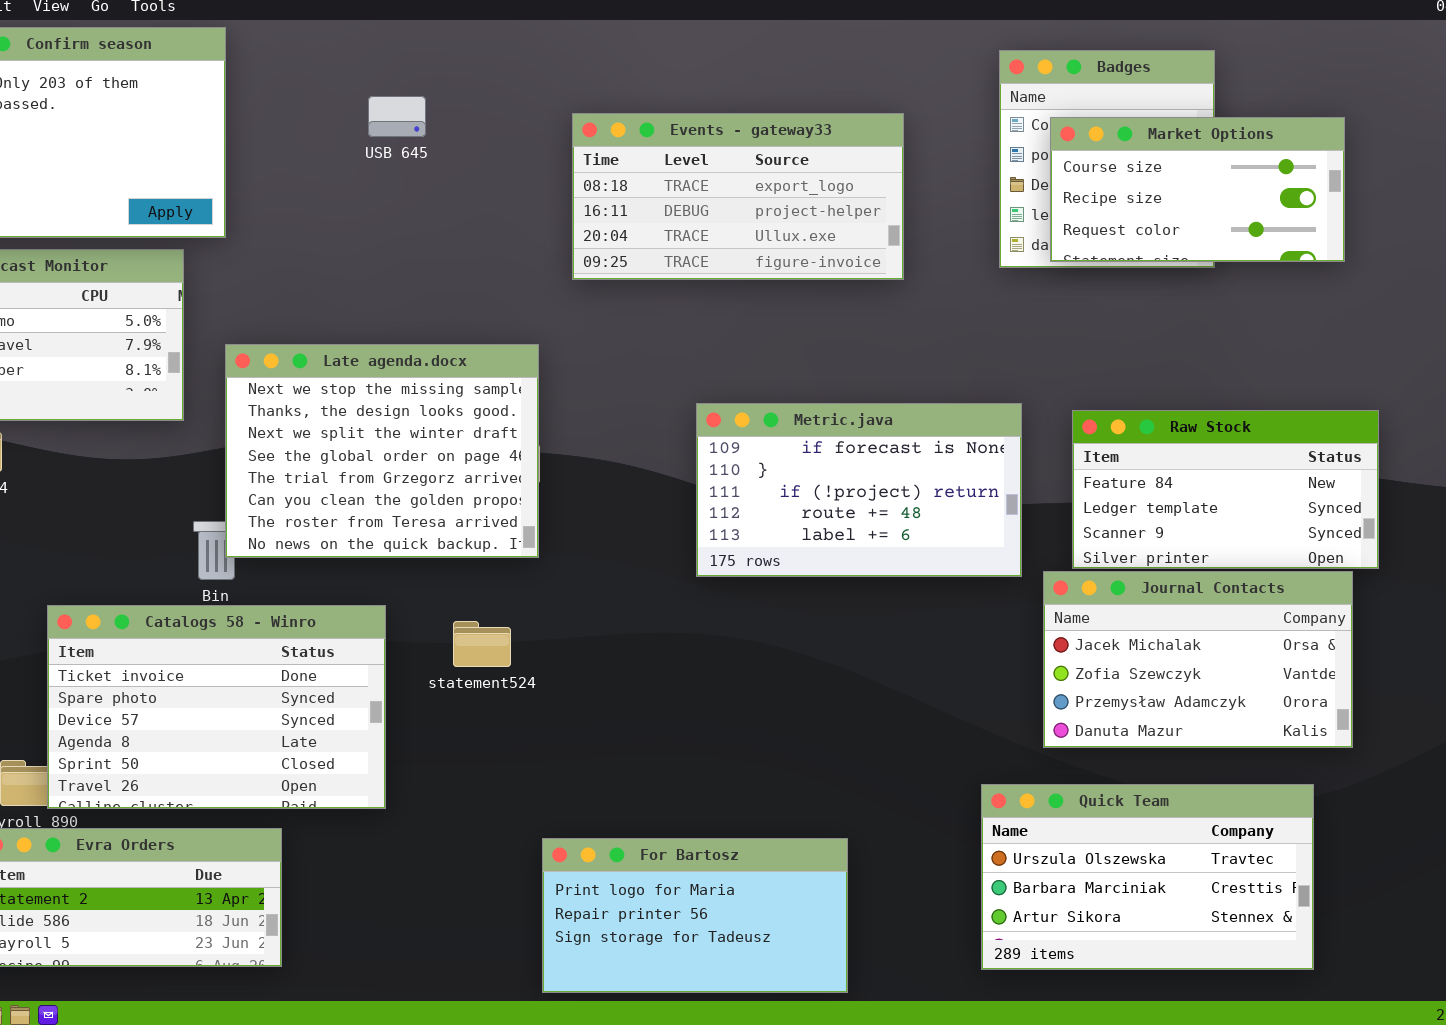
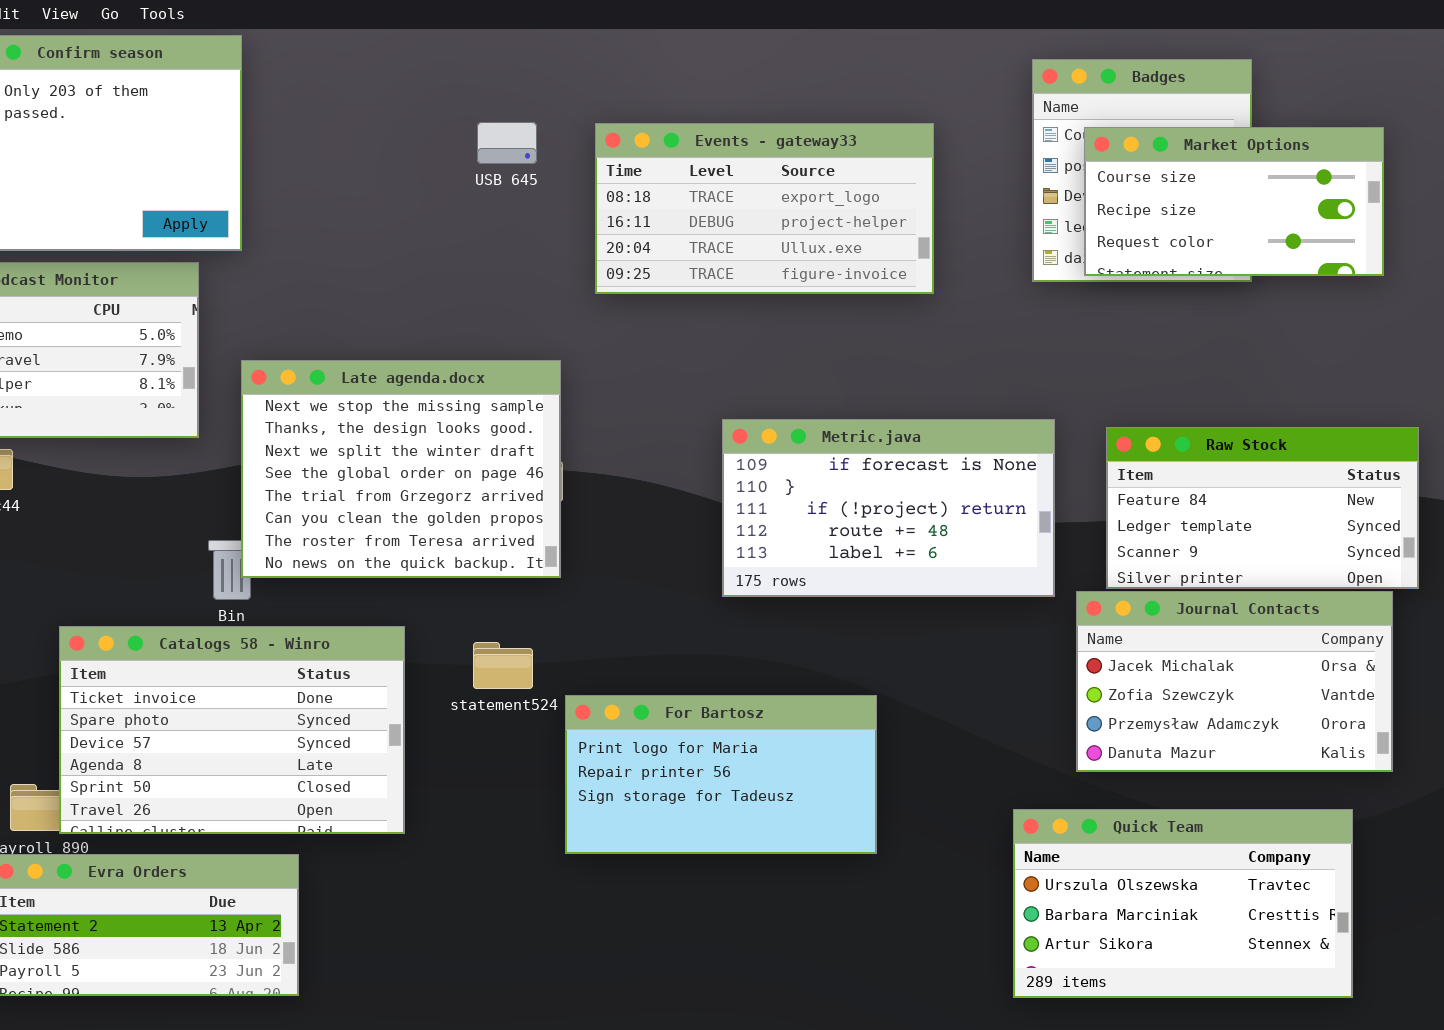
USB 645: [368,96,426,137] -> [477,122,537,164], moved
For Bartosz: [542,838,848,993] -> [565,695,877,854], moved

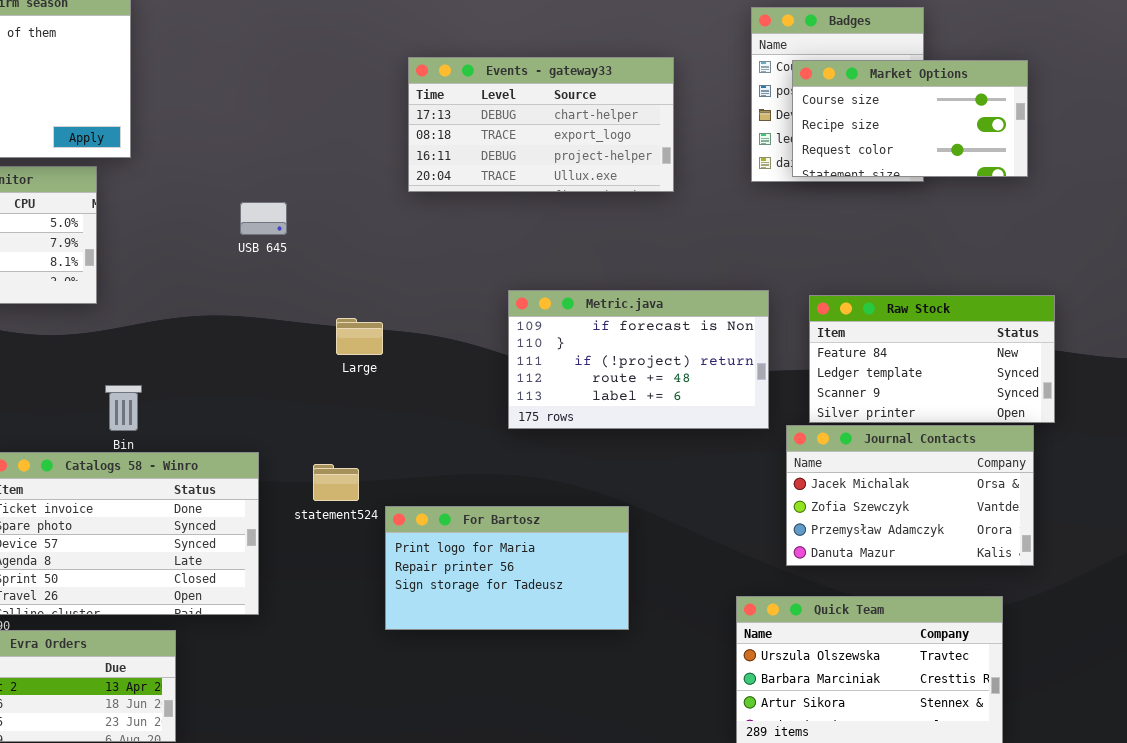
USB 645: [477,122,537,164] -> [240,202,287,235], moved
Events - gateway33: [595,123,934,294] -> [408,57,674,192], scrolled up 1 row
Late agenda.docx: [241,360,561,578] -> none, closed

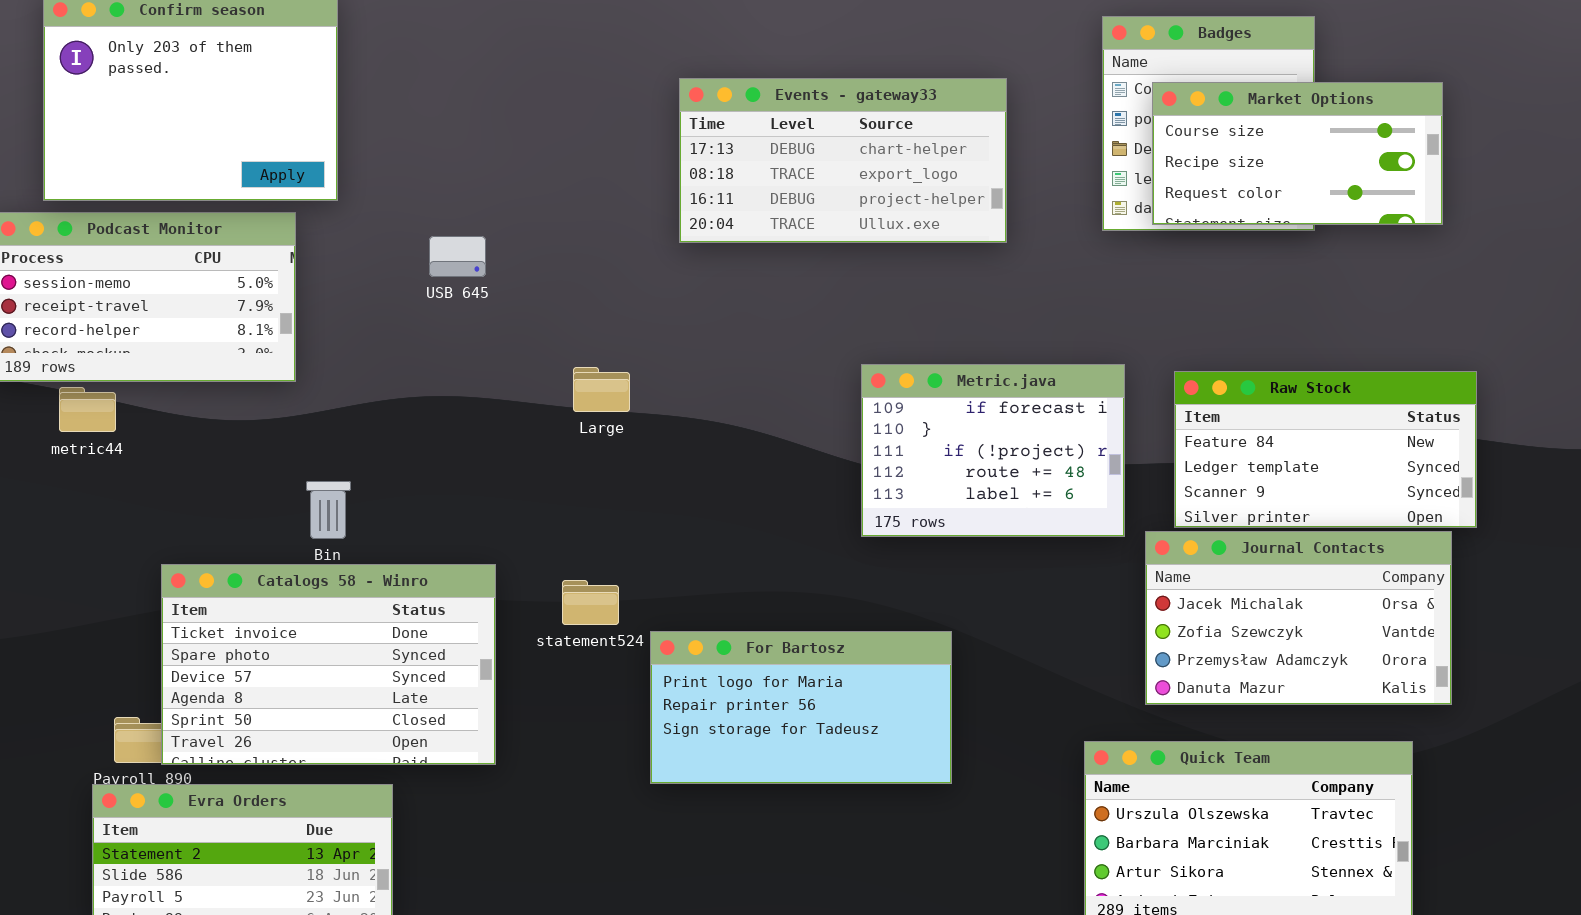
USB 645: [240,202,287,235] -> [429,236,486,277], moved
Metric.java: [508,290,769,429] -> [861,364,1125,537], resized
Large: [336,318,383,355] -> [573,367,630,412], moved

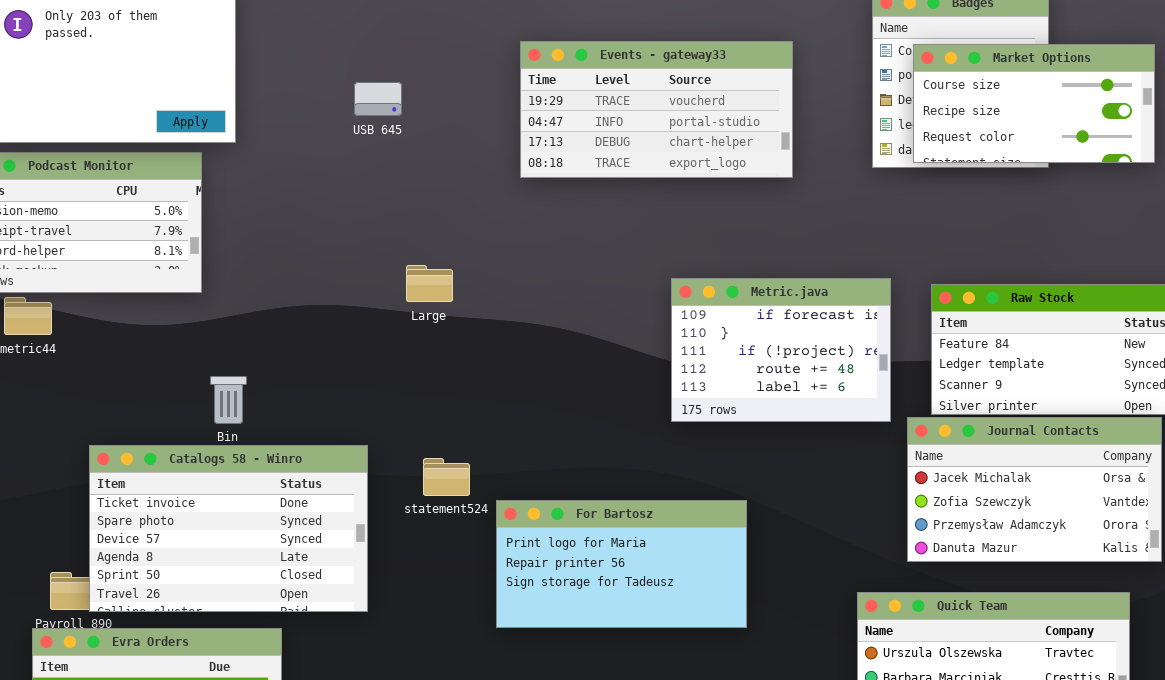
Events - gateway33: [679,78,1007,243] -> [520,41,793,178], scrolled up 2 rows
USB 645: [429,236,486,277] -> [354,82,402,116], moved
Large: [573,367,630,412] -> [406,265,453,302], moved

